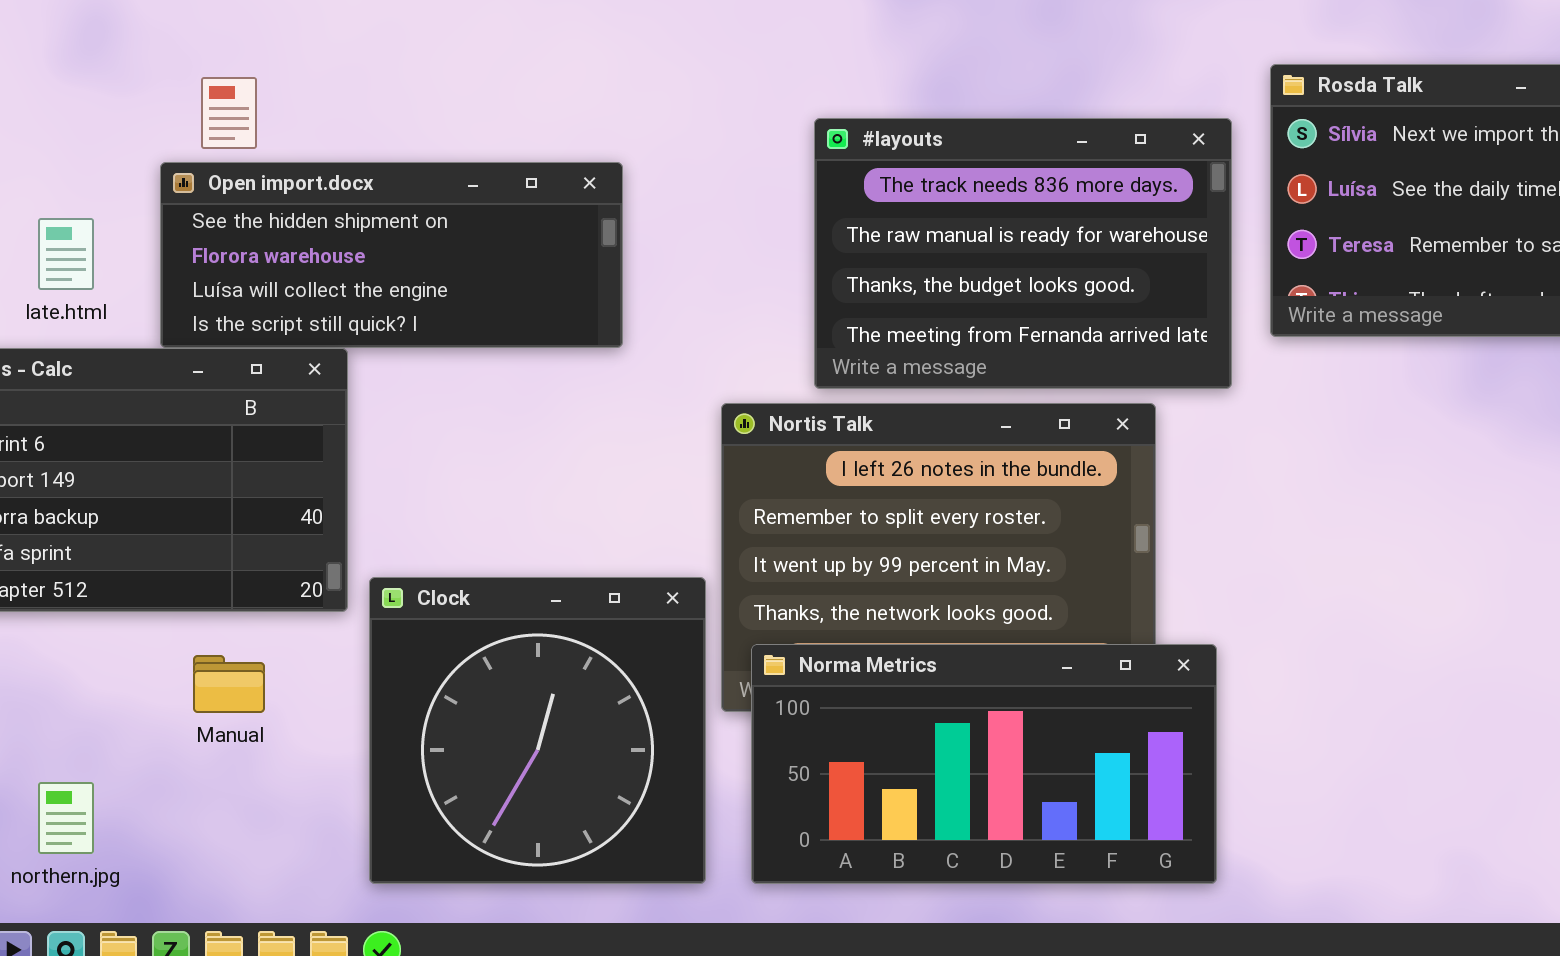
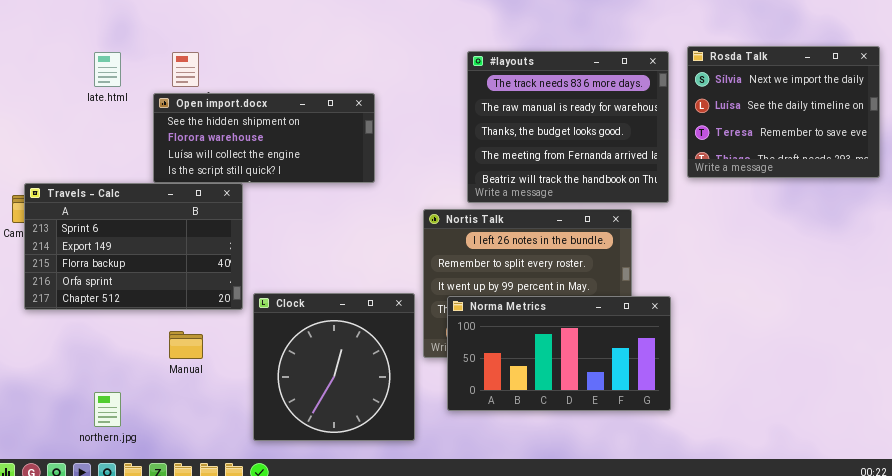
#layouts: [814,118,1232,389] -> [467,51,669,203], resized
late.html: [38,218,94,290] -> [94,52,121,87], moved
Norma Metrics: [751,644,1217,884] -> [447,296,671,411], moved

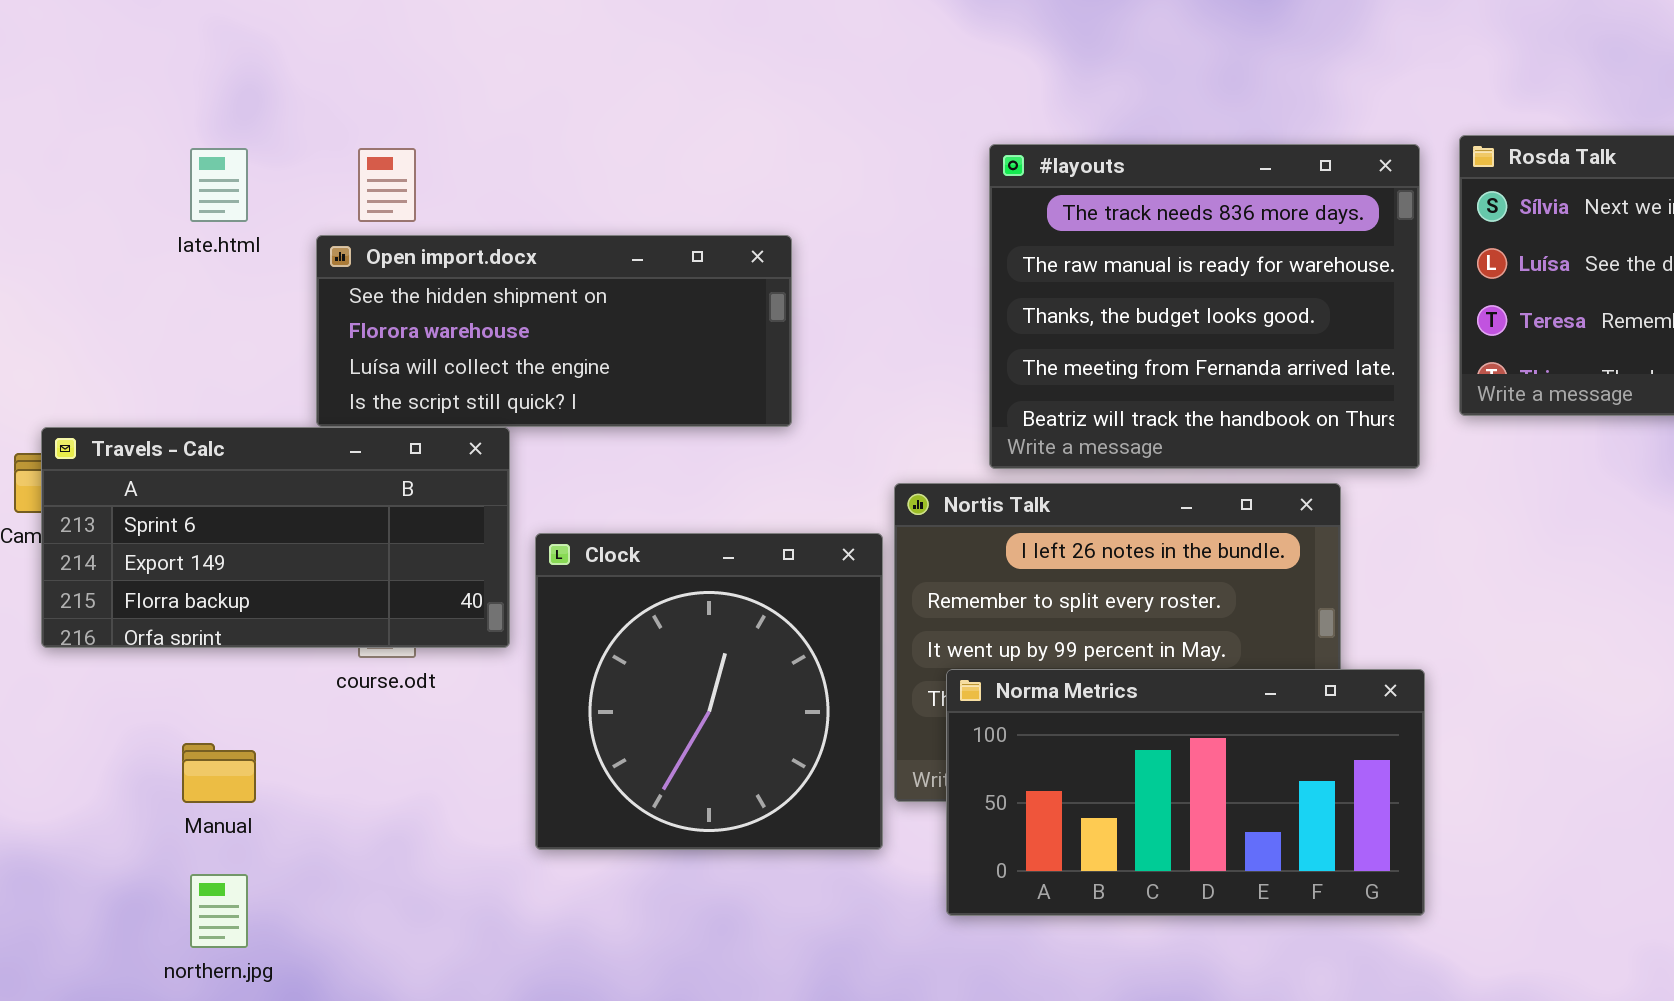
Travels - Calc: [24,183,243,310] -> [41,427,510,648], resized
Clock: [253,293,415,441] -> [535,533,883,850], moved
Manual: [169,331,203,359] -> [182,743,256,803], moved

